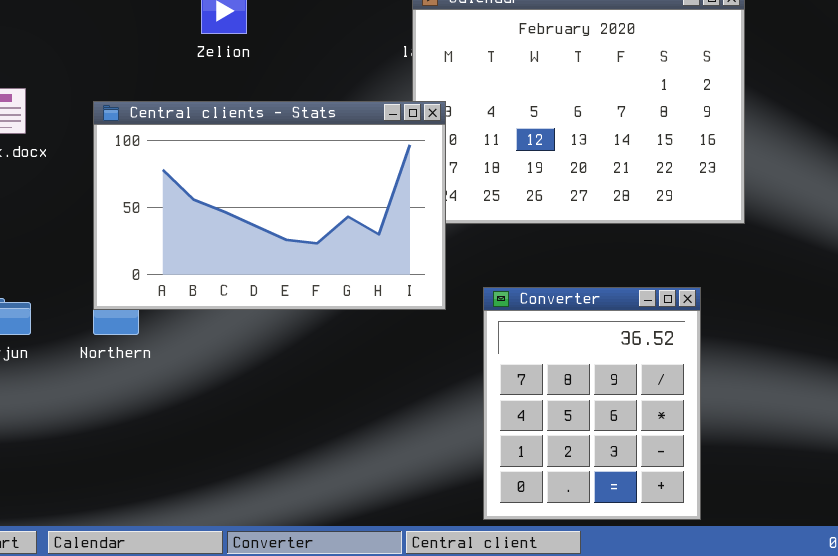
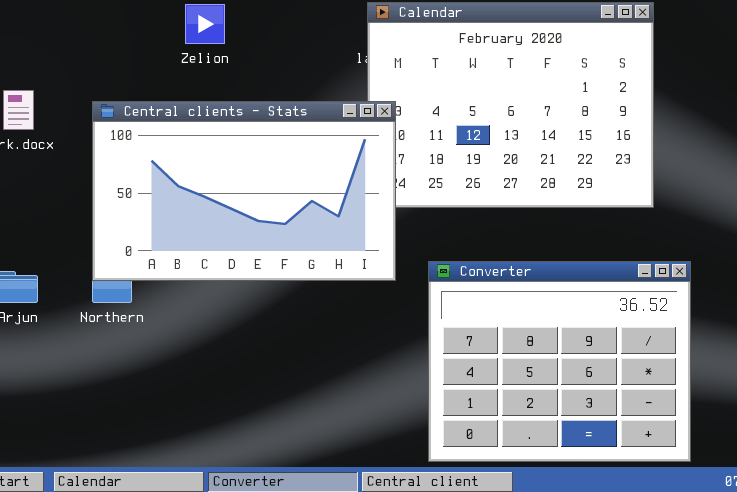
Converter: [483,287,701,520] -> [428,261,691,462], resized

